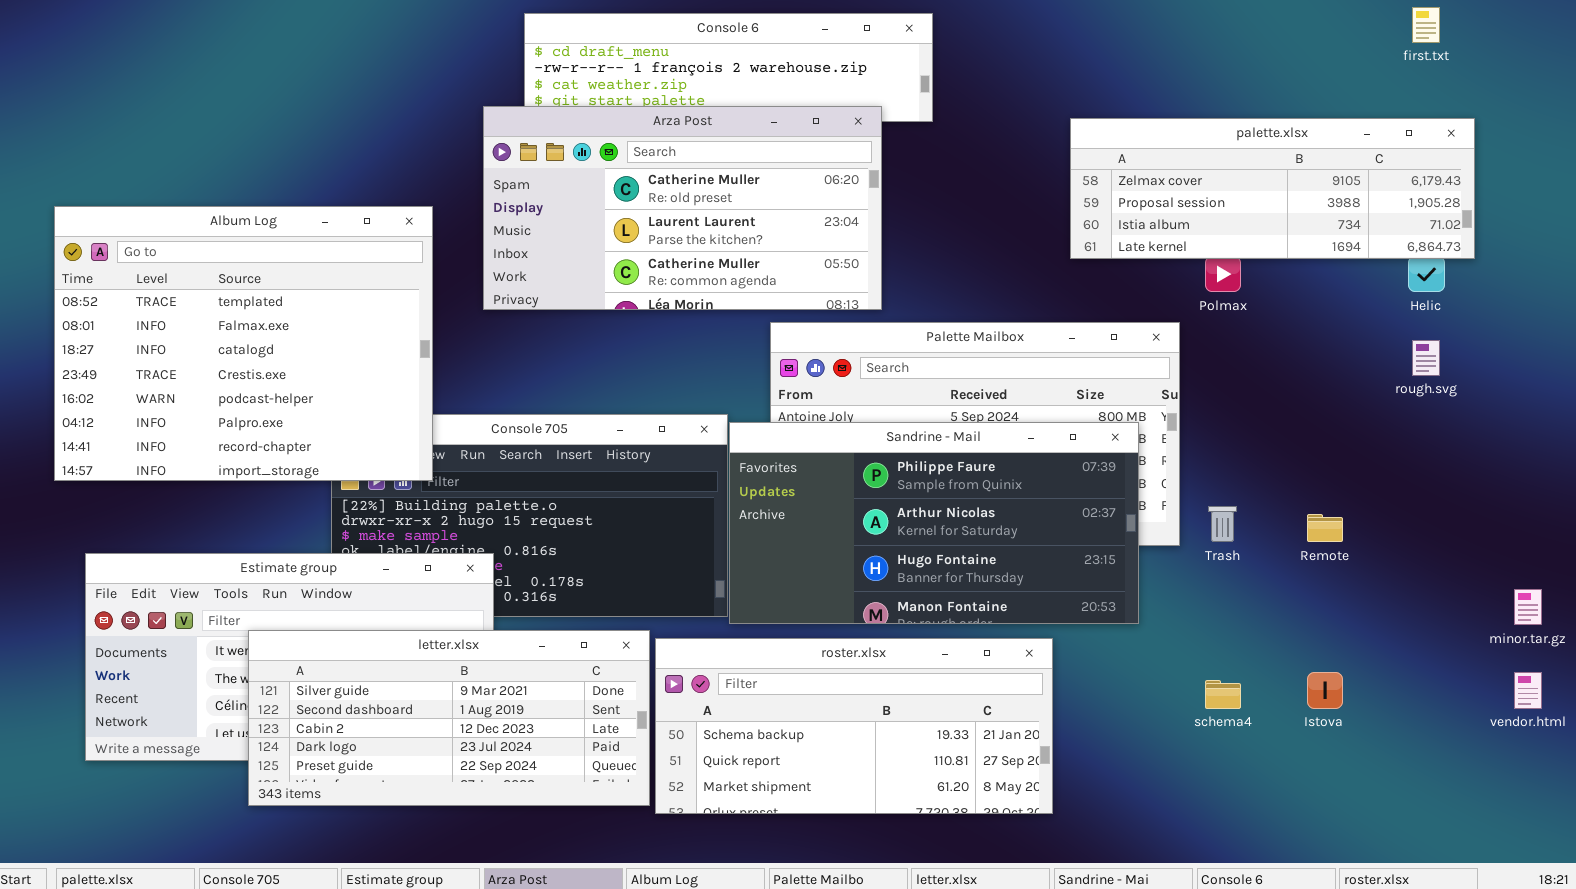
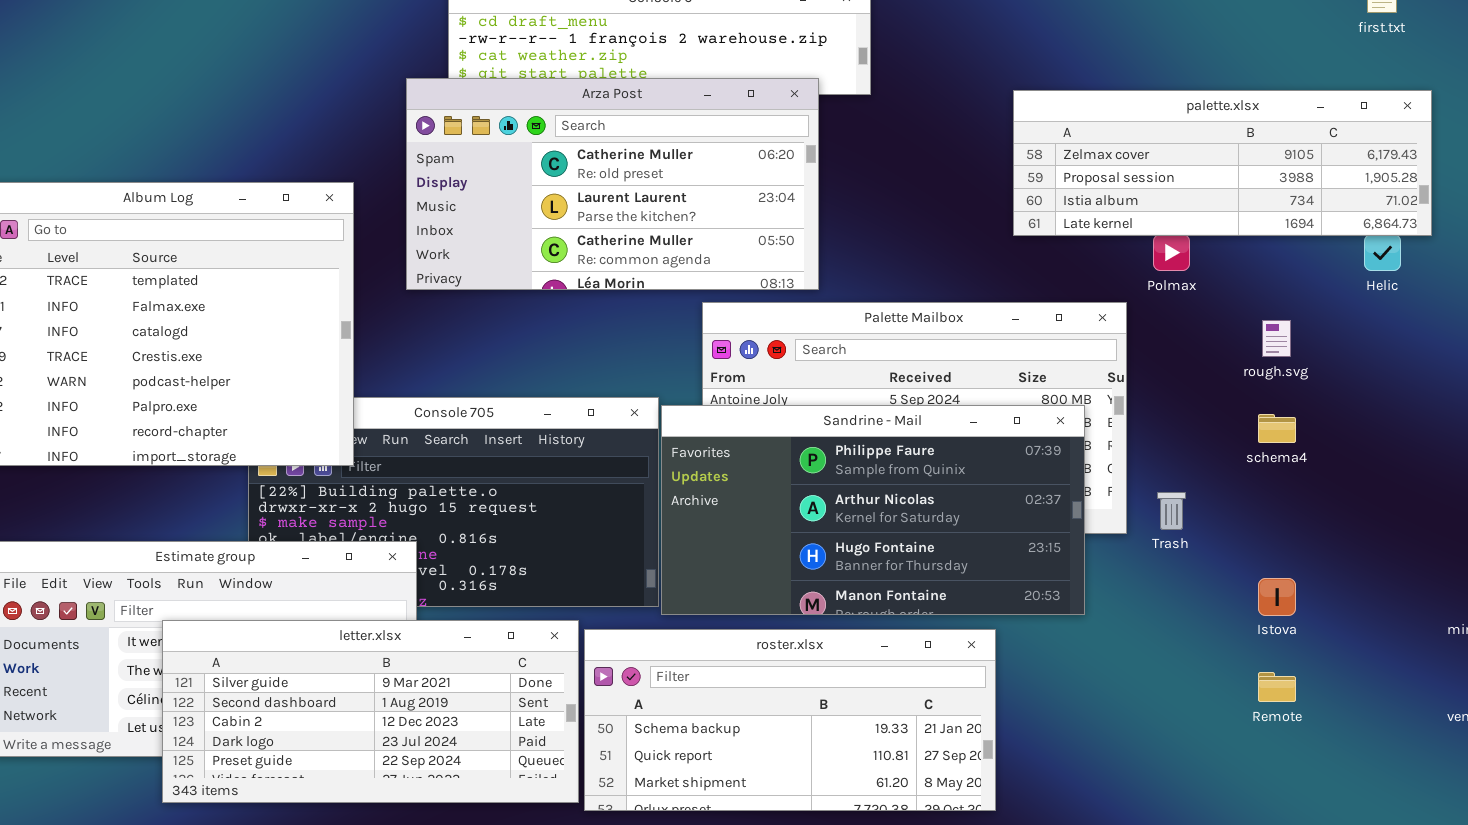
rough.svg: [1412,340,1440,376] -> [1262,320,1291,357], moved
Remote: [1307,514,1343,542] -> [1258,672,1296,702], moved
Istova: [1307,672,1343,709] -> [1258,578,1296,616], moved
schema4: [1205,680,1241,709] -> [1258,414,1296,443], moved

